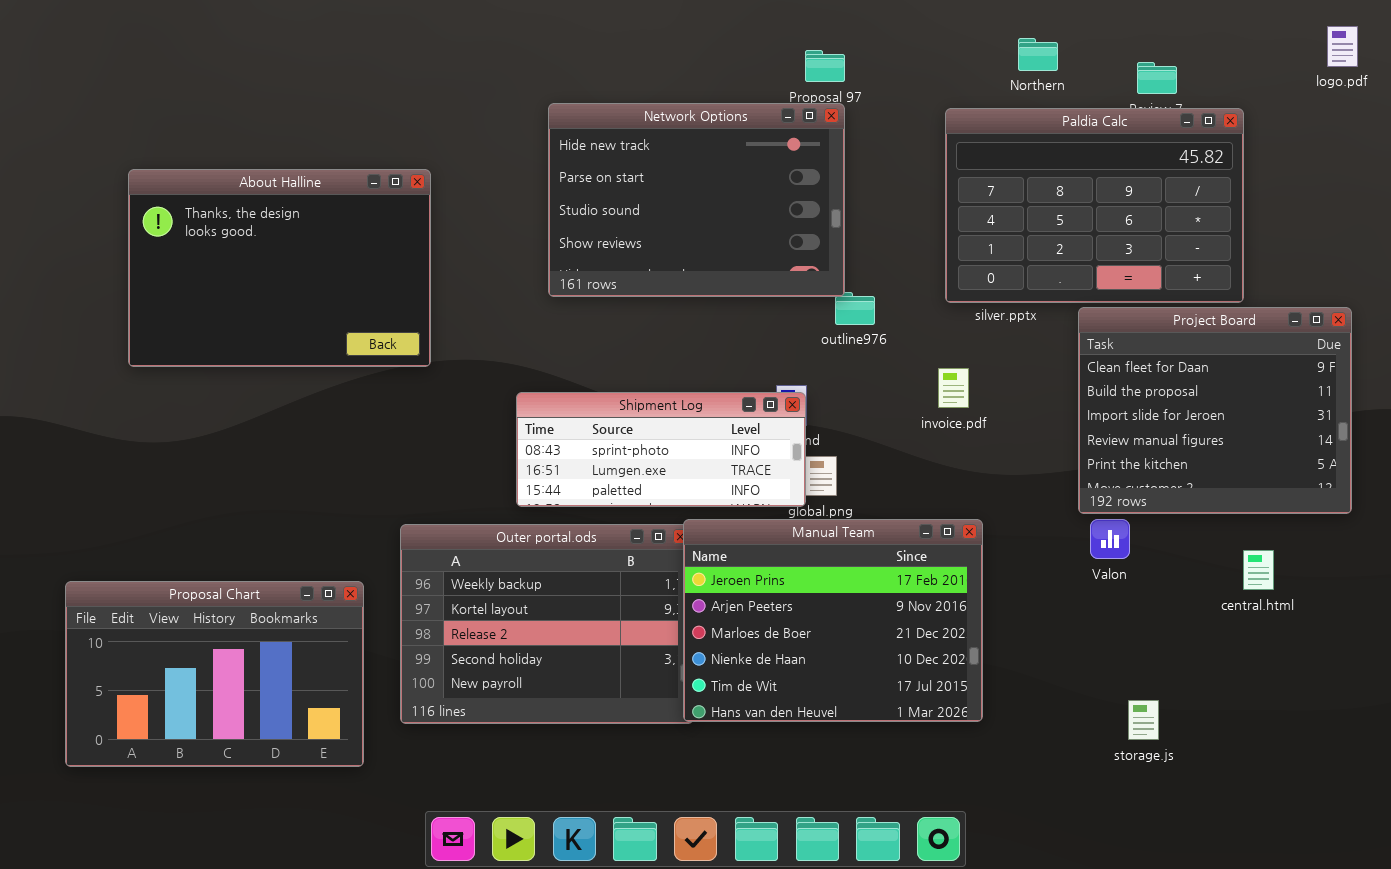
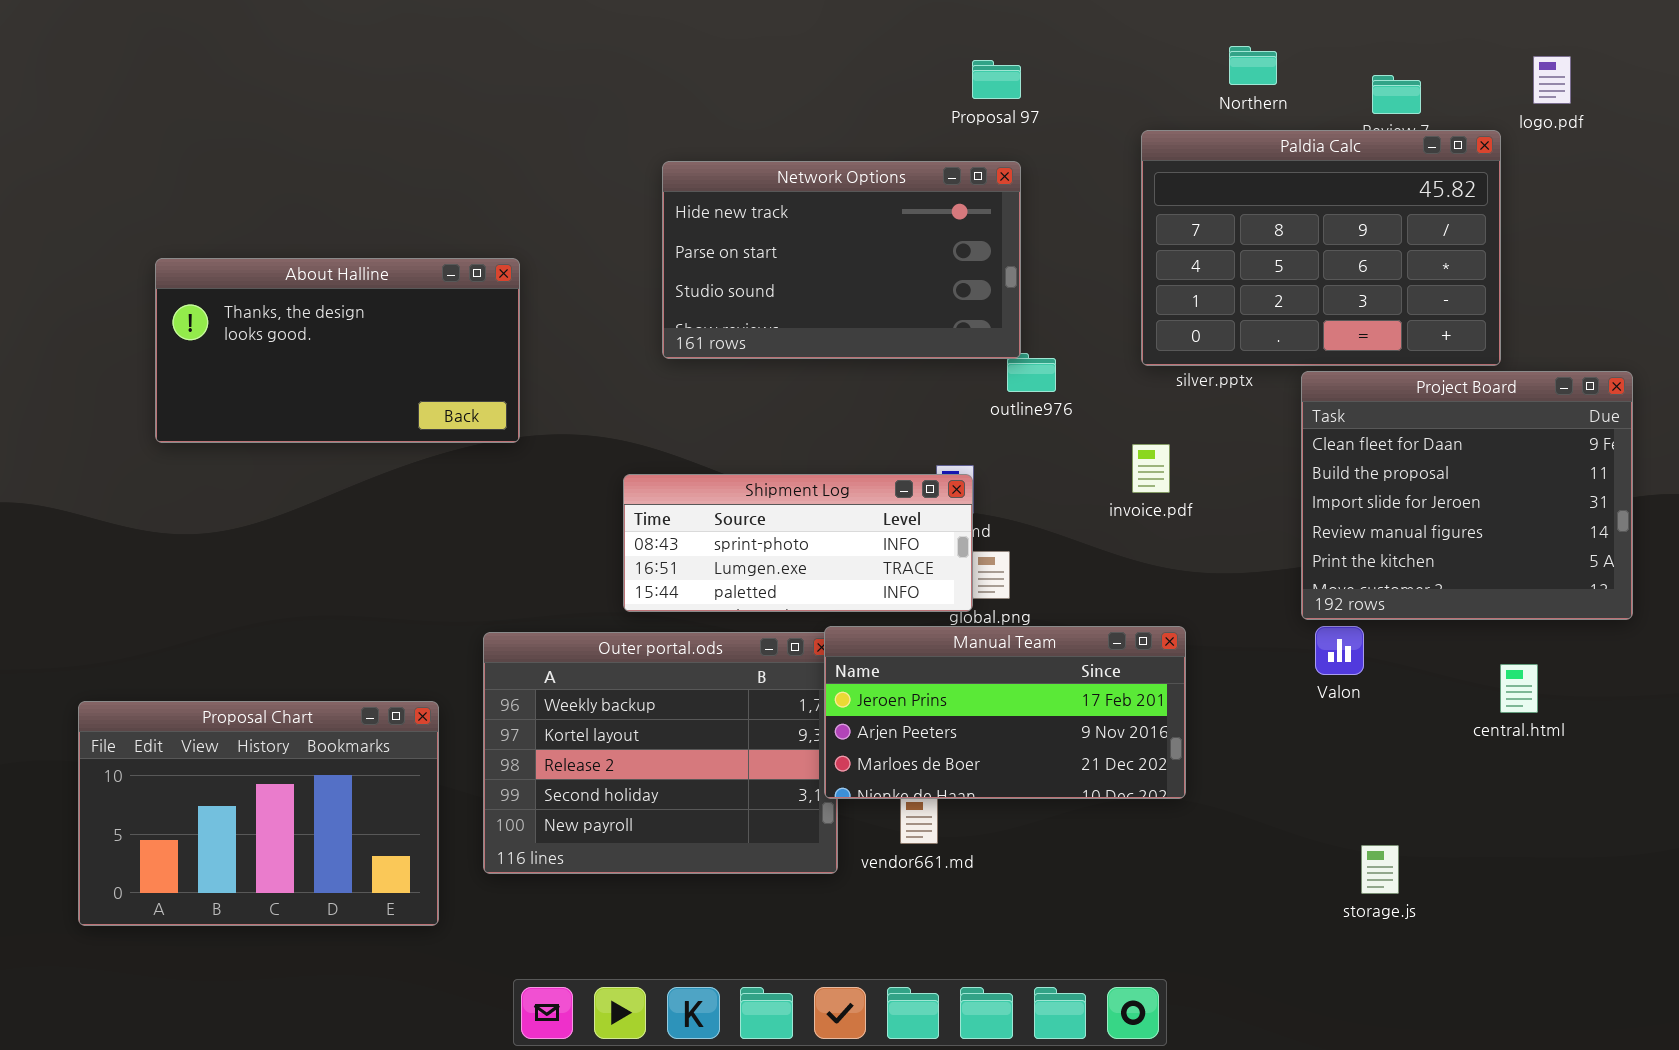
logo.pdf: [1327,26,1358,67] -> [1533,56,1571,104], moved
Network Options: [548,103,845,297] -> [662,161,1021,359], resized
About Halline: [128,169,431,367] -> [155,258,520,443], resized
Manual Team: [683,519,983,722] -> [824,626,1186,799], resized

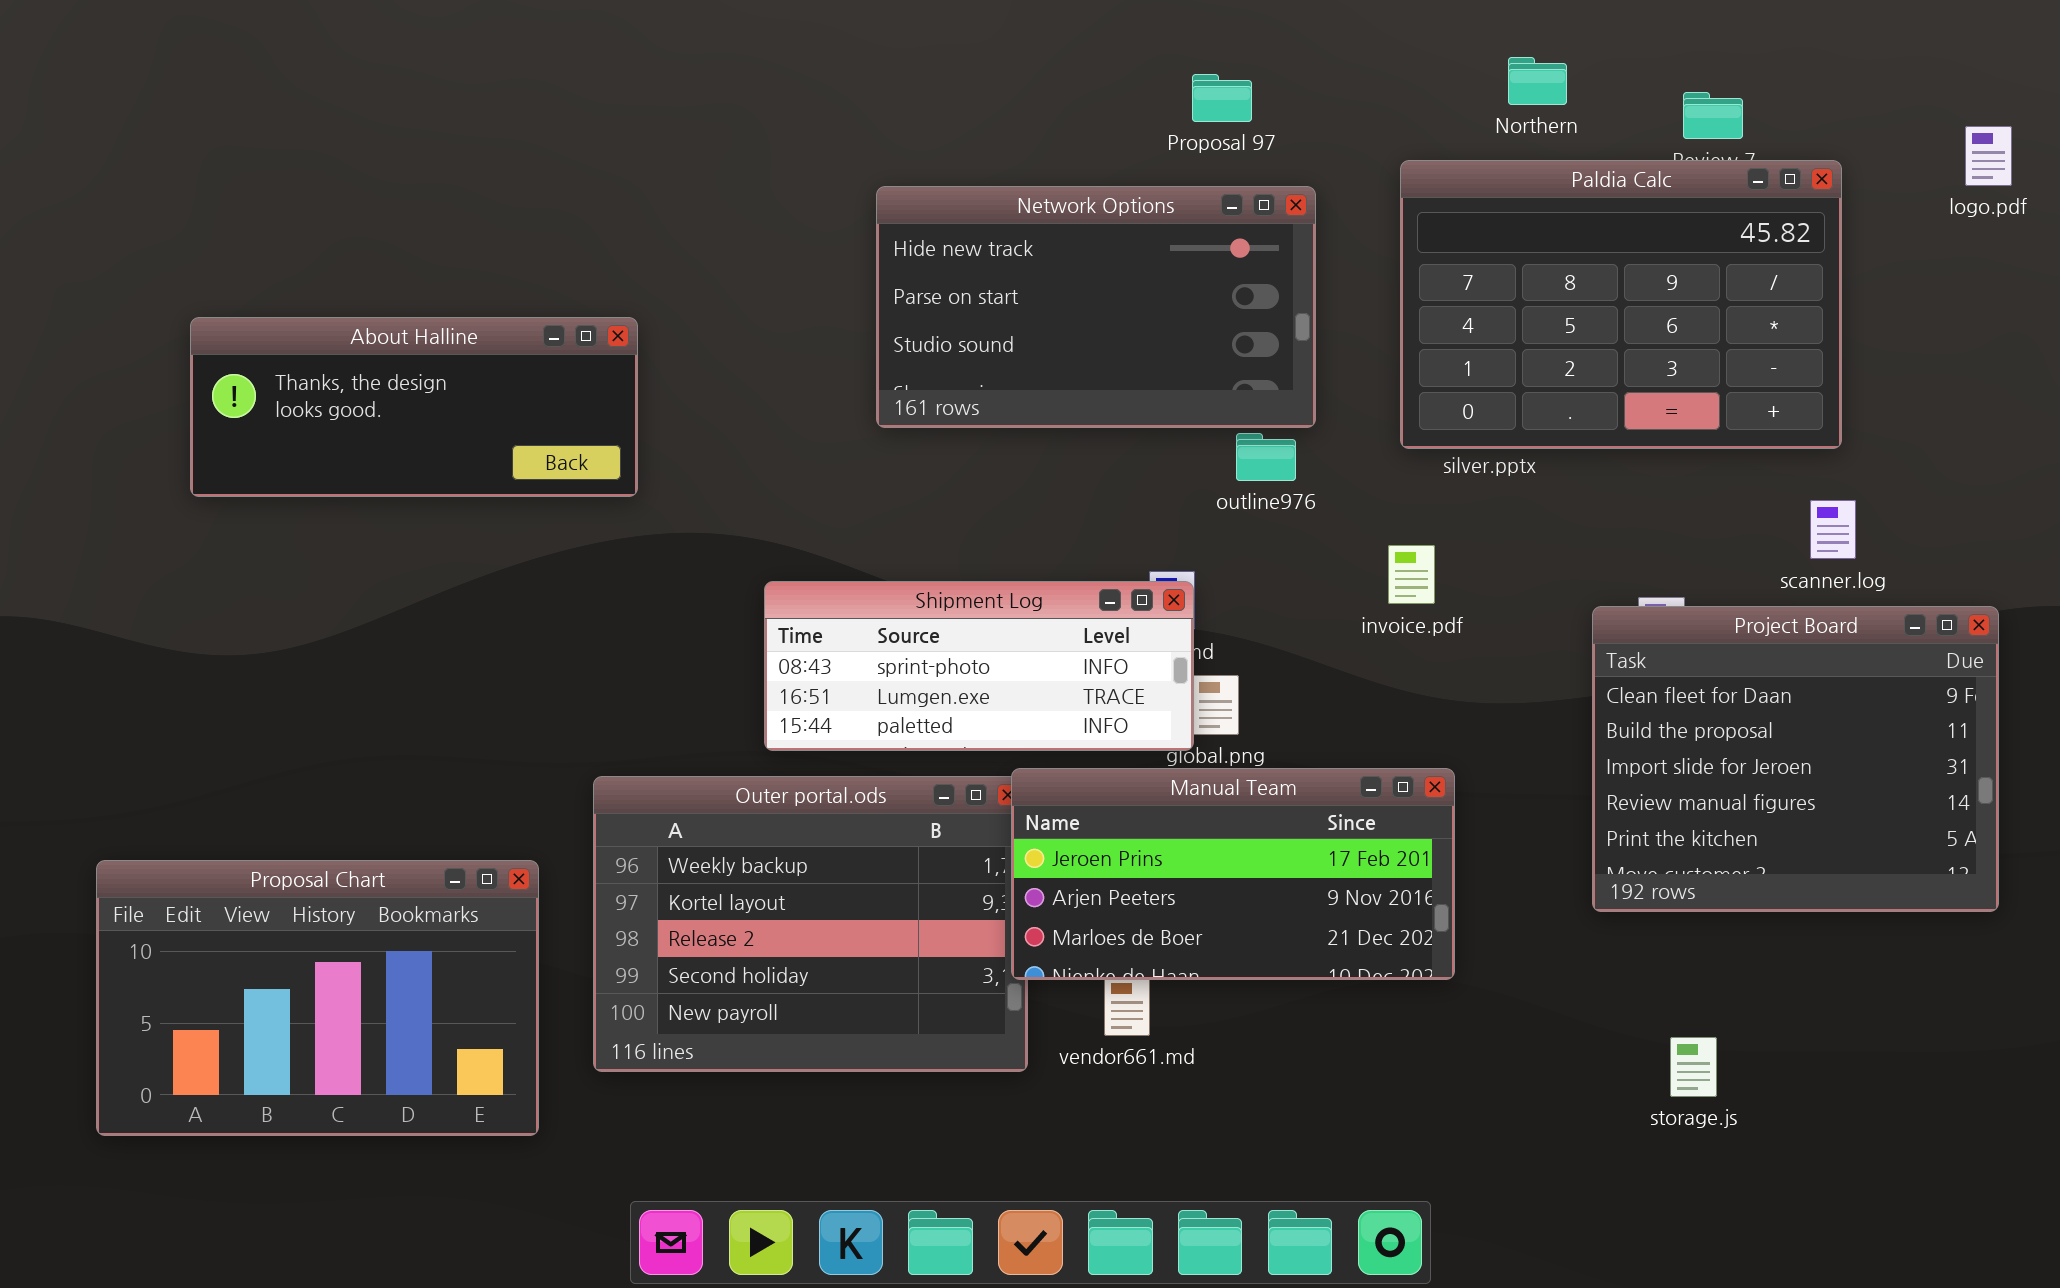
logo.pdf: [1533,56,1571,104] -> [1965,126,2012,186], moved
Network Options: [662,161,1021,359] -> [876,186,1316,428], moved
About Halline: [155,258,520,443] -> [190,317,638,497], resized
Project Board: [1301,371,1633,620] -> [1592,606,1999,912], moved

